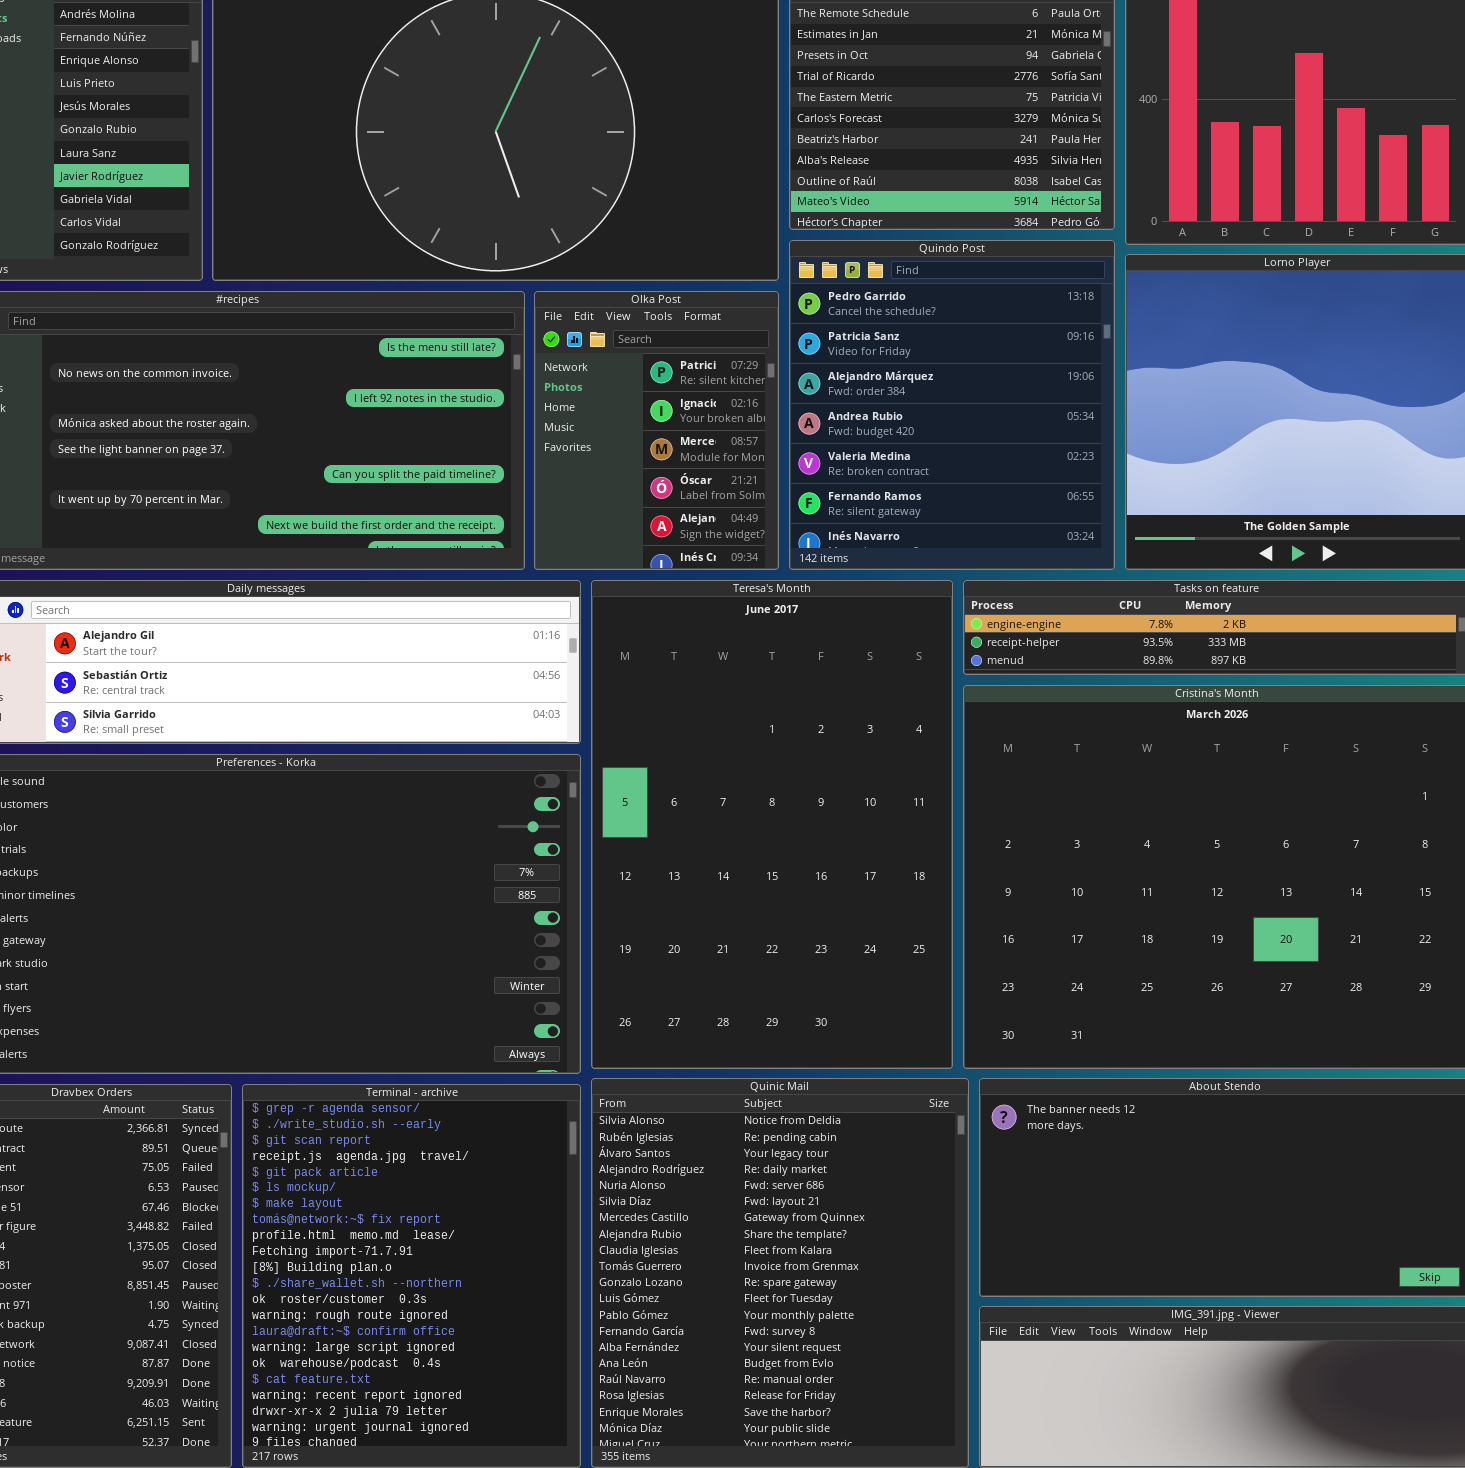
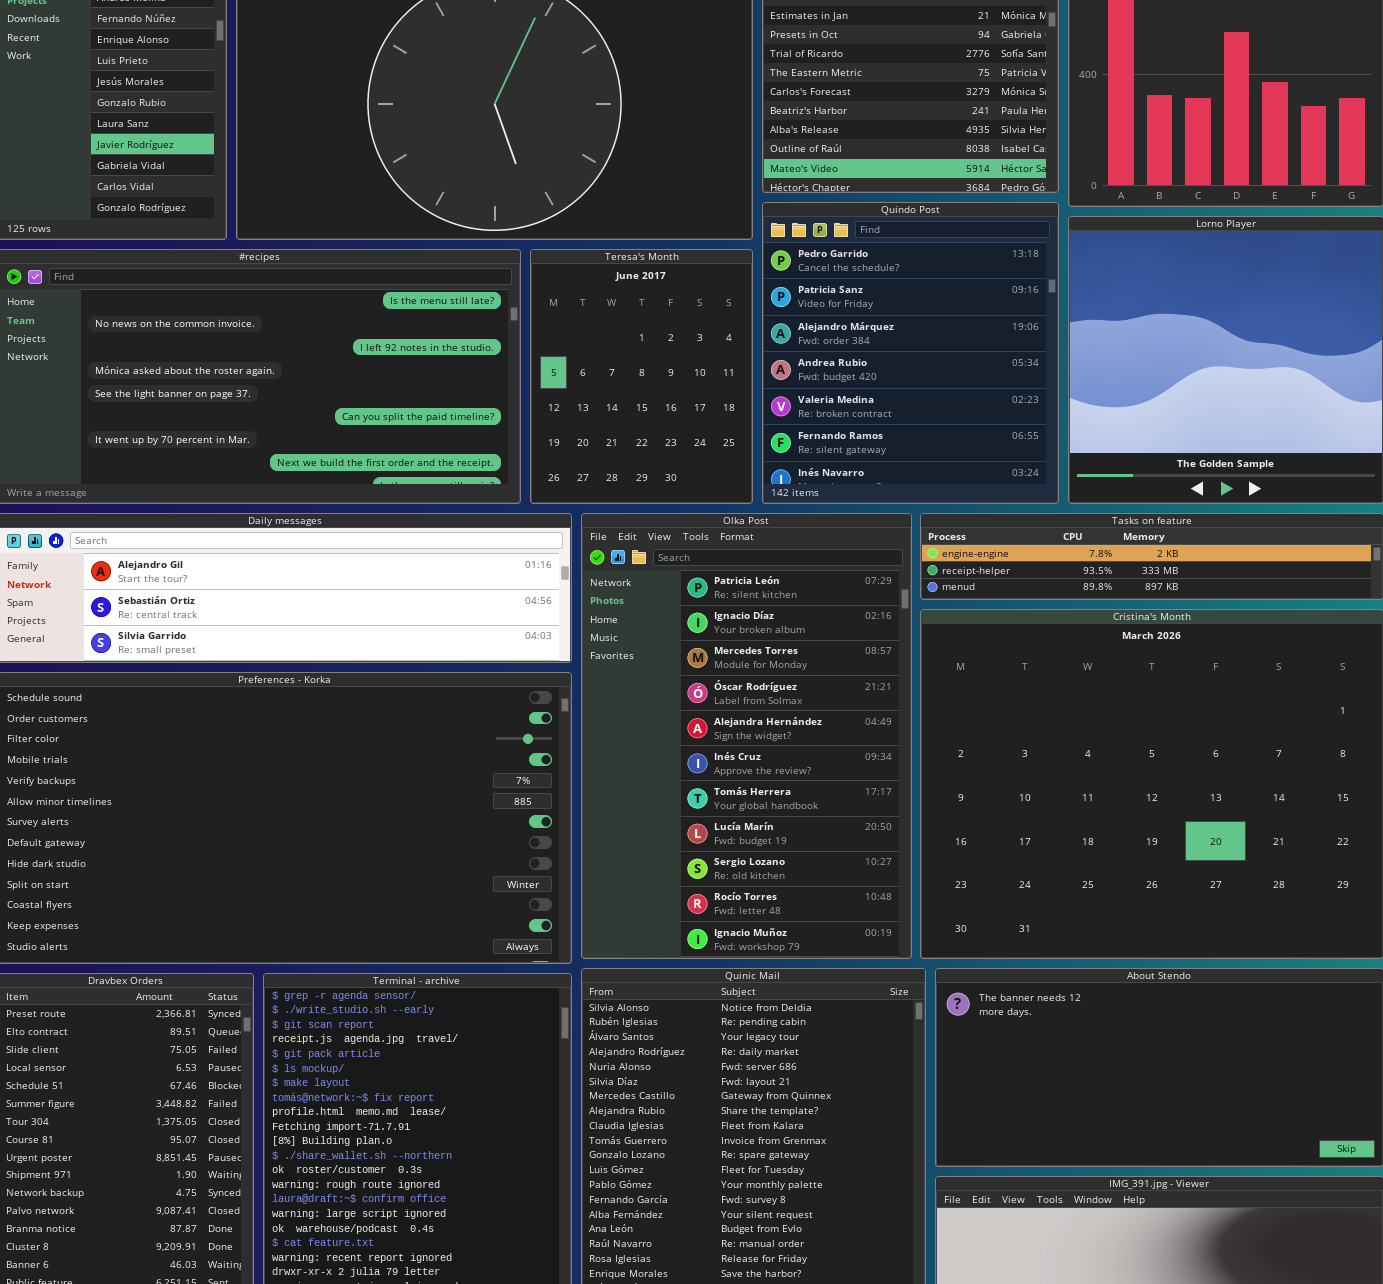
Olka Post: [534,291,779,570] -> [581,513,912,959], moved, resized
Teresa's Month: [591,580,953,1069] -> [530,249,753,504], moved, resized

